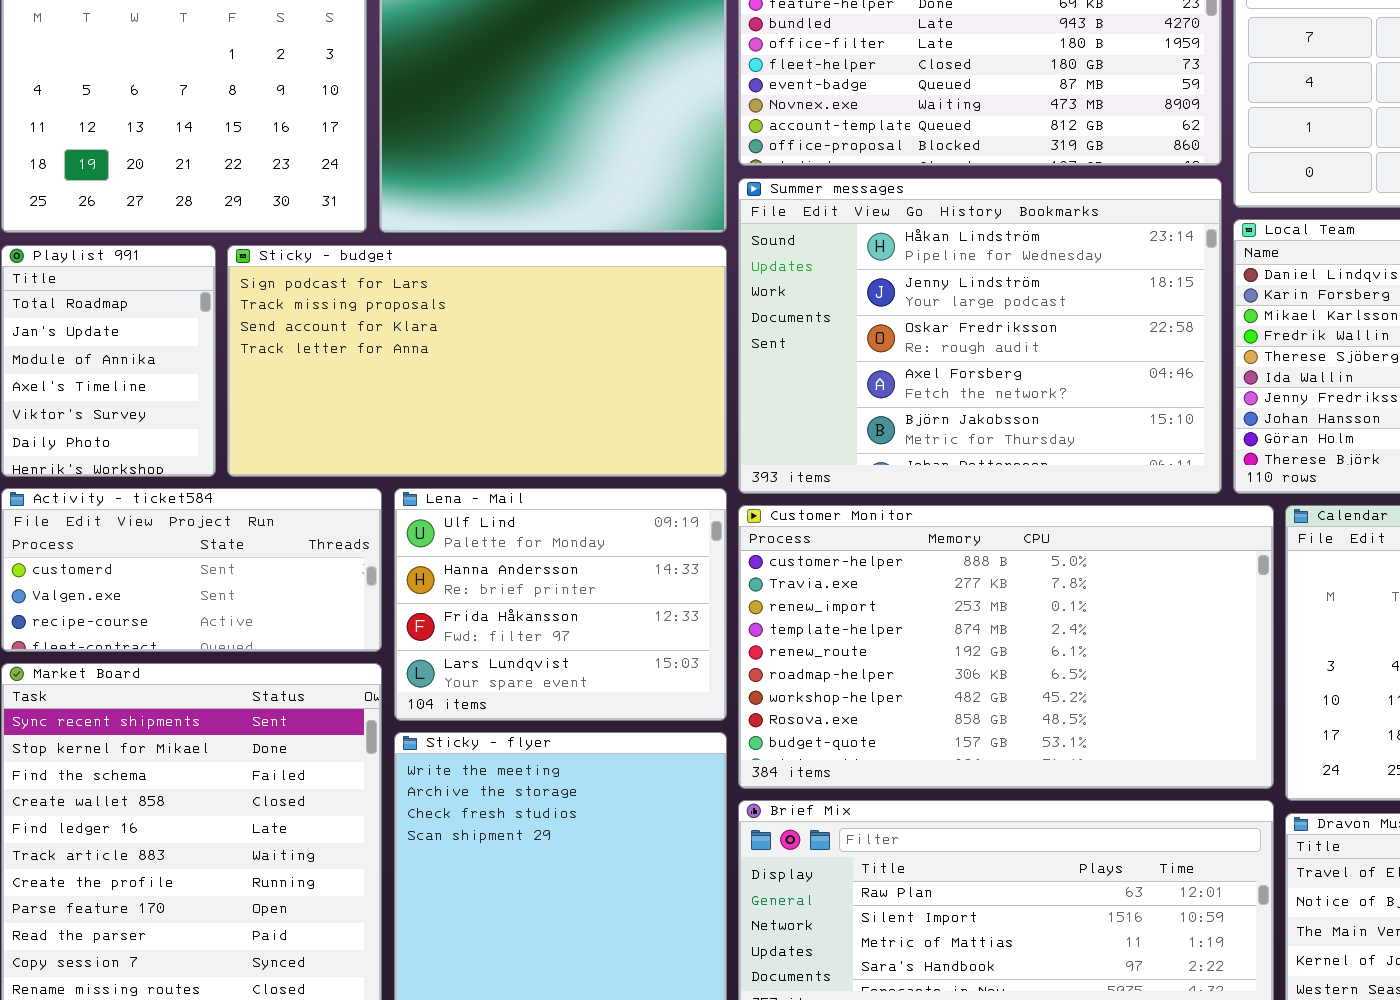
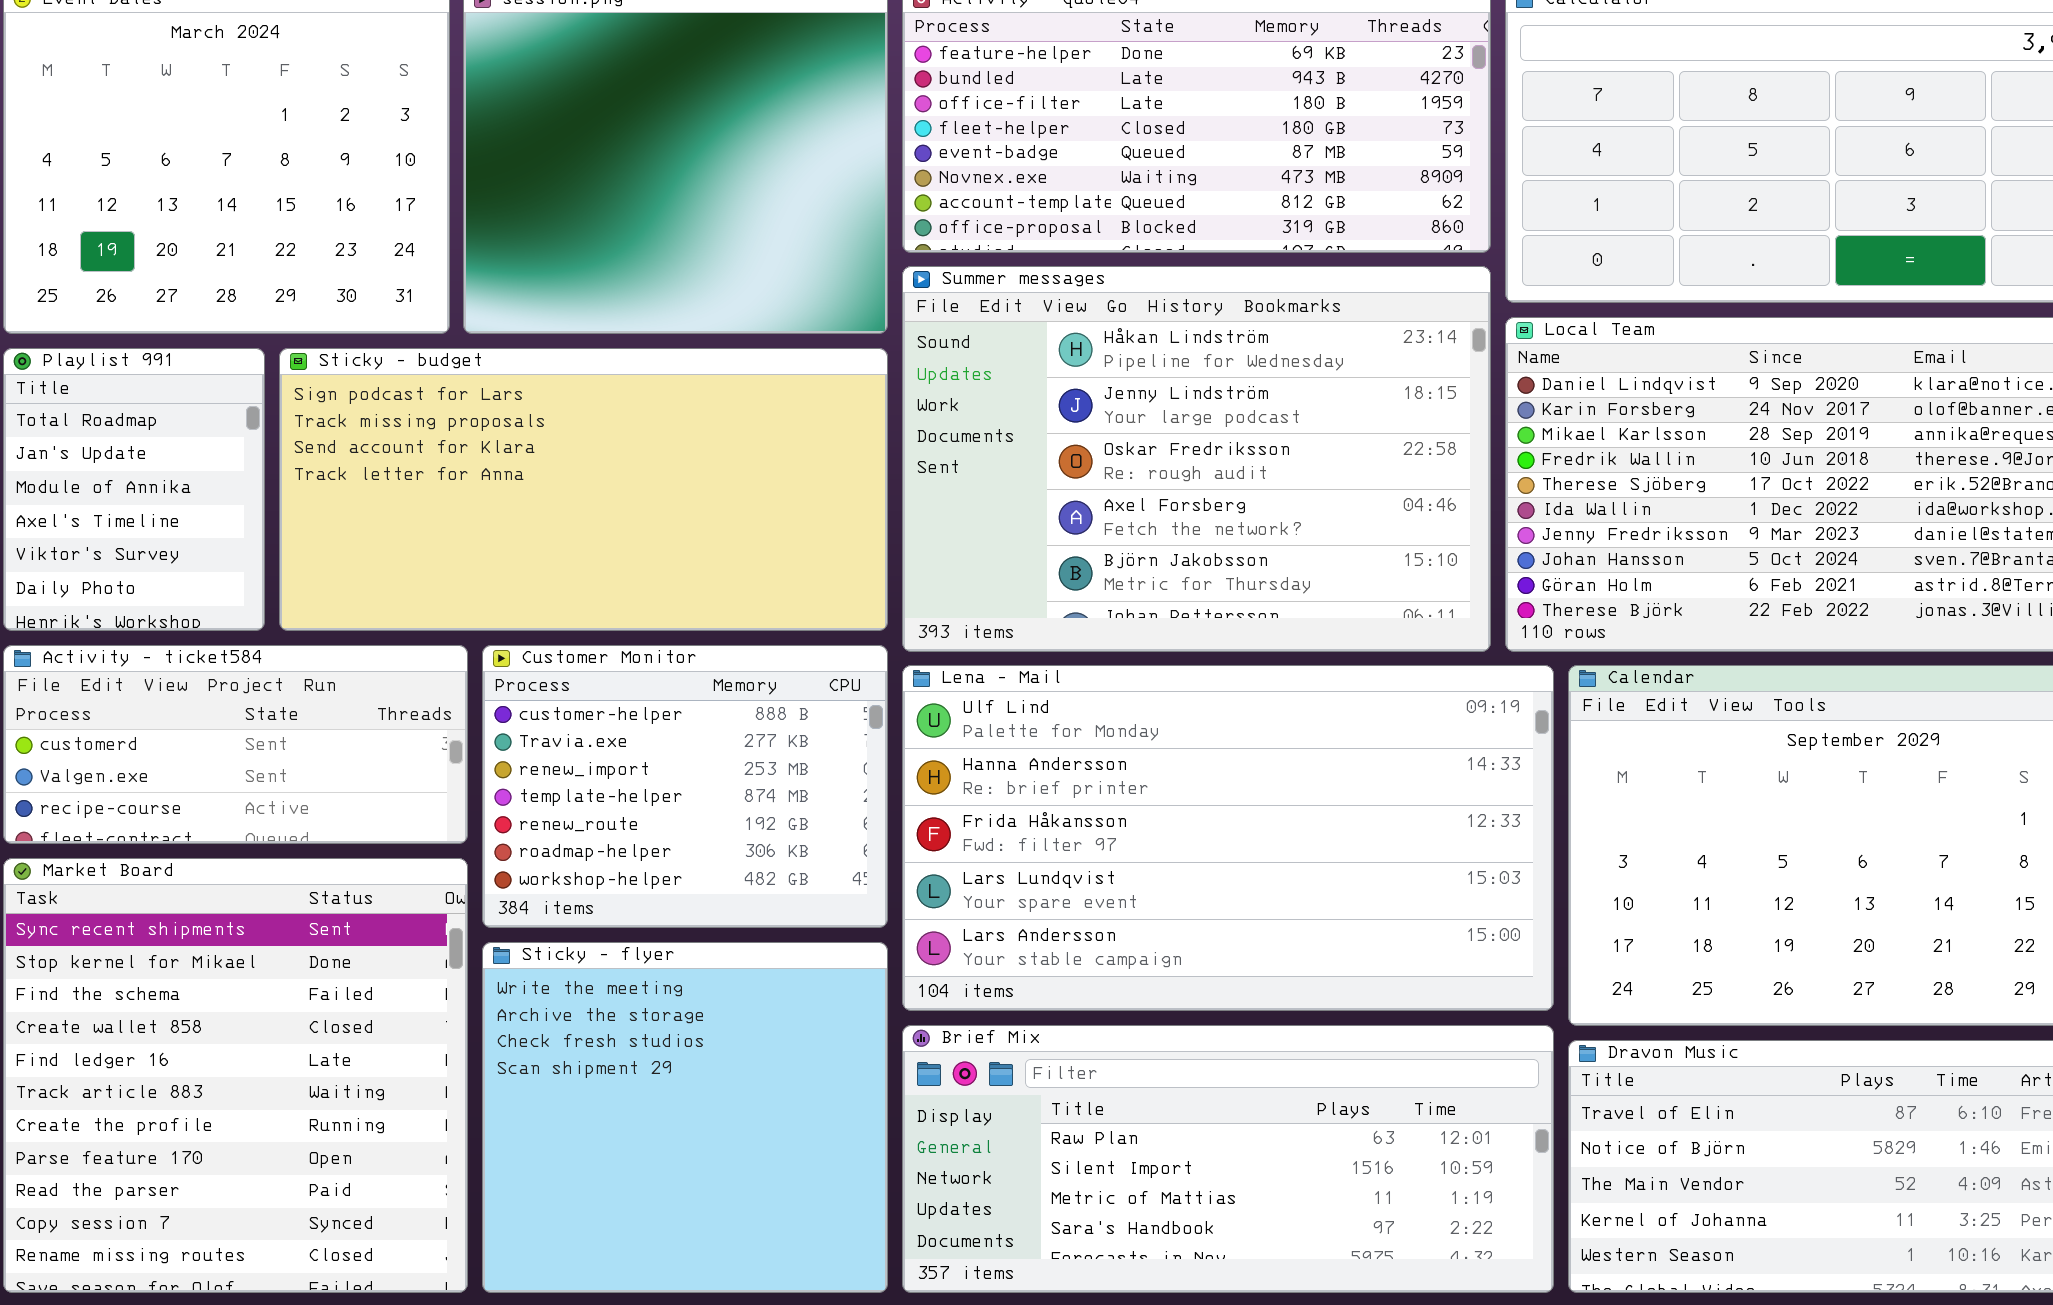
Lena - Mail: [394,488,727,721] -> [902,665,1554,1011], moved, resized
Customer Monitor: [738,505,1274,789] -> [482,645,888,928], moved, resized

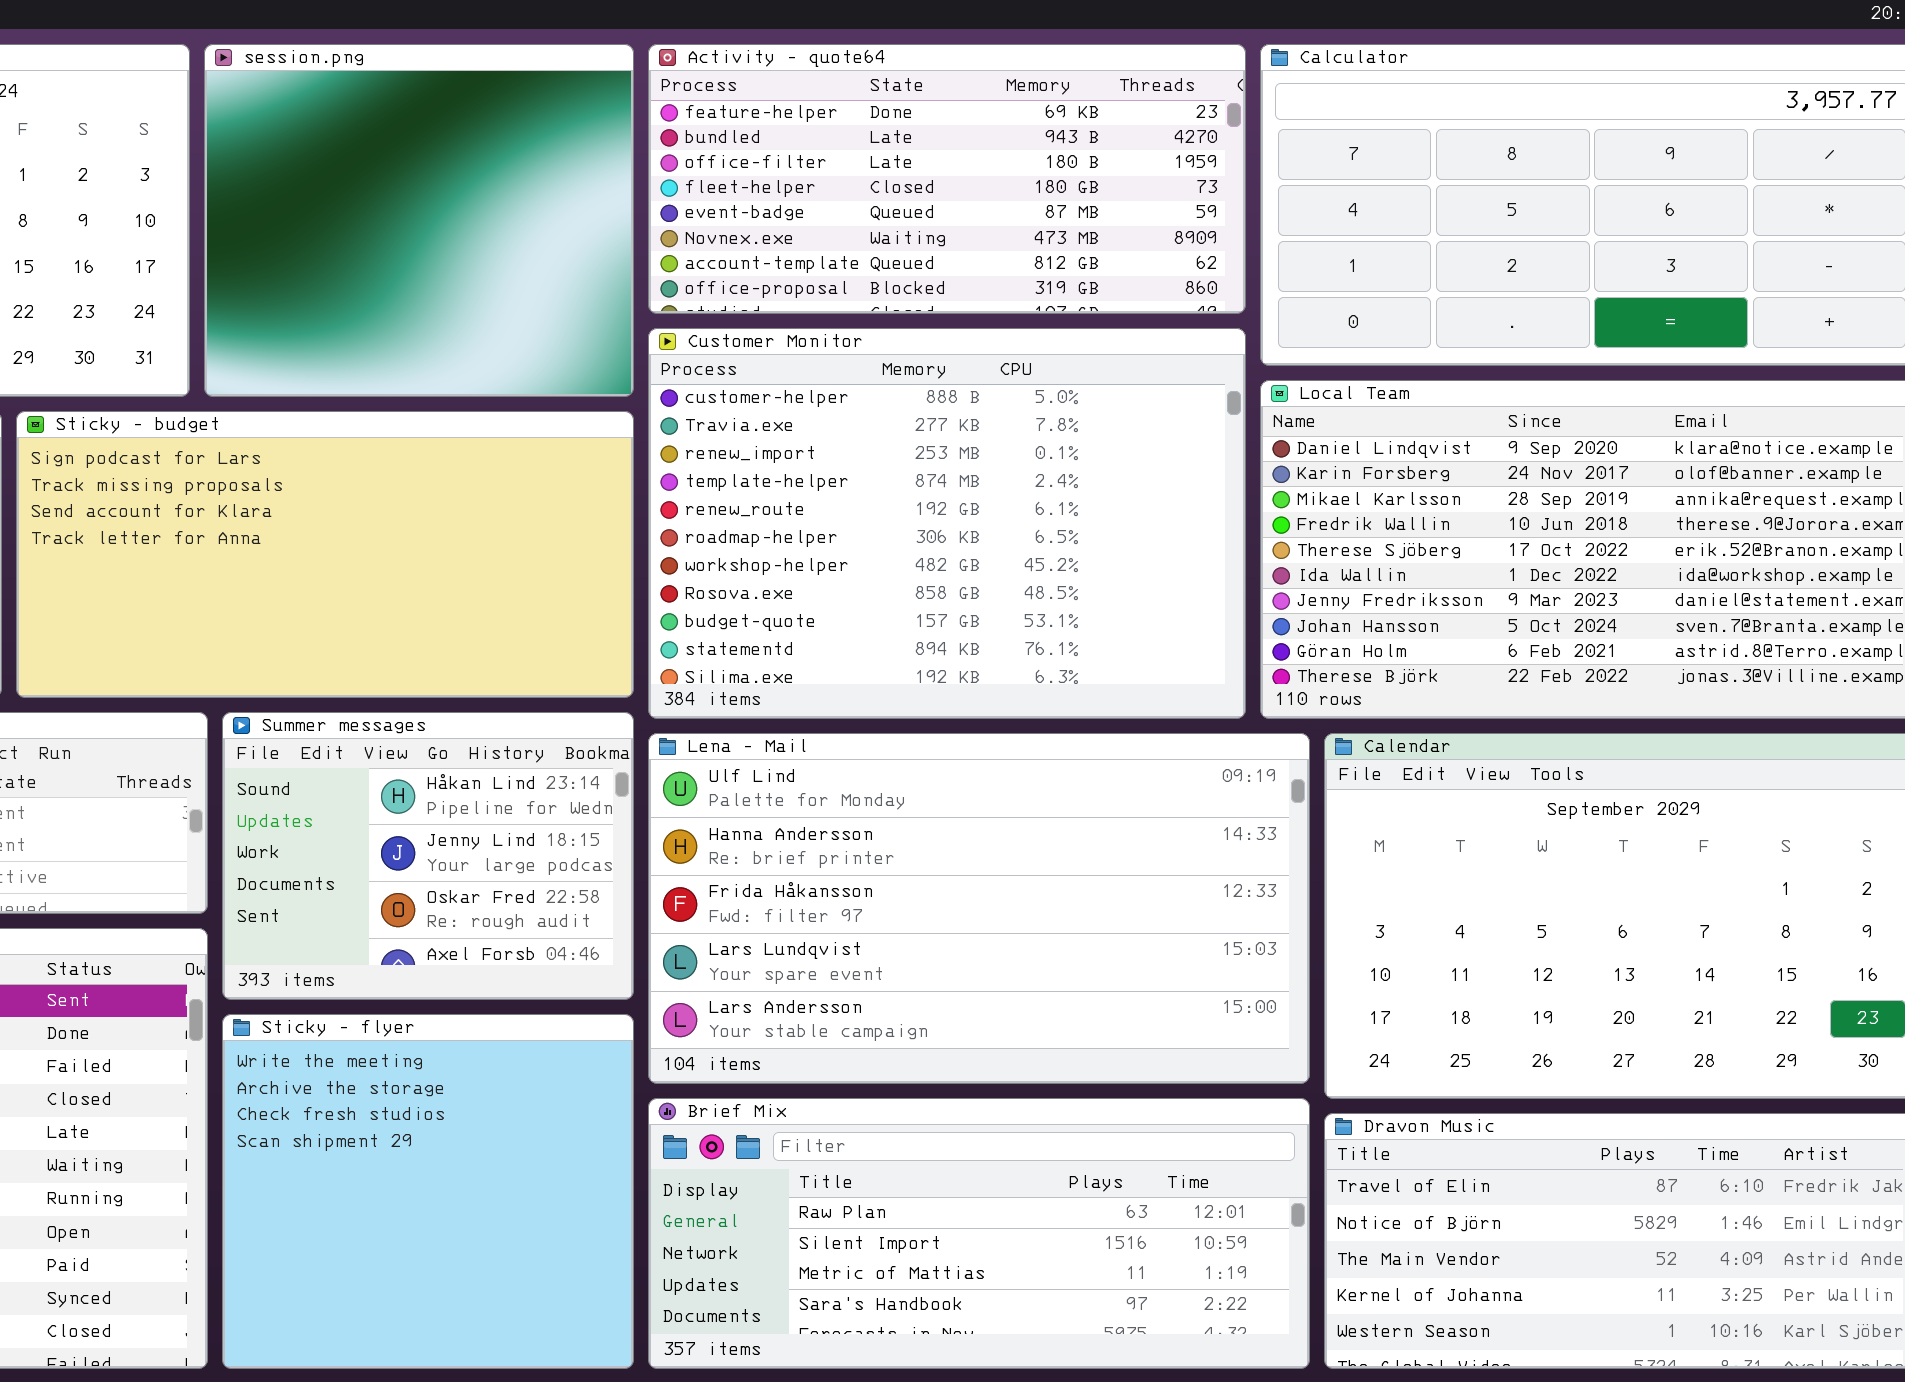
Summer messages: [902,266,1491,652] -> [222,712,634,1000], moved, resized
Customer Monitor: [482,645,888,928] -> [648,328,1246,719], moved, resized

